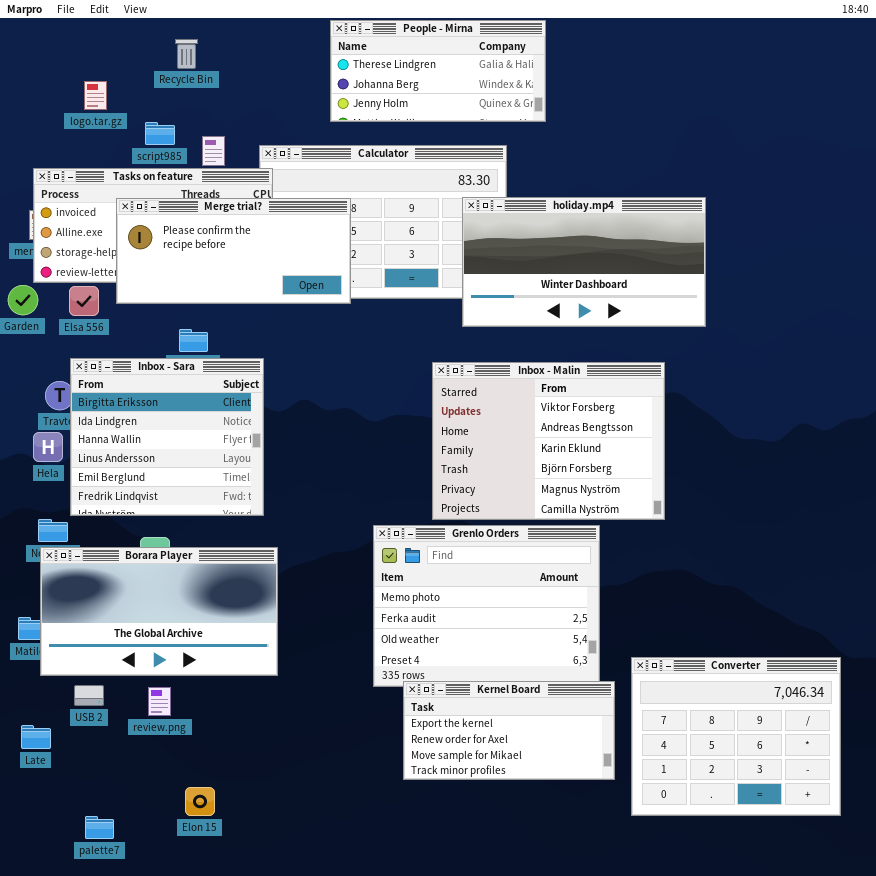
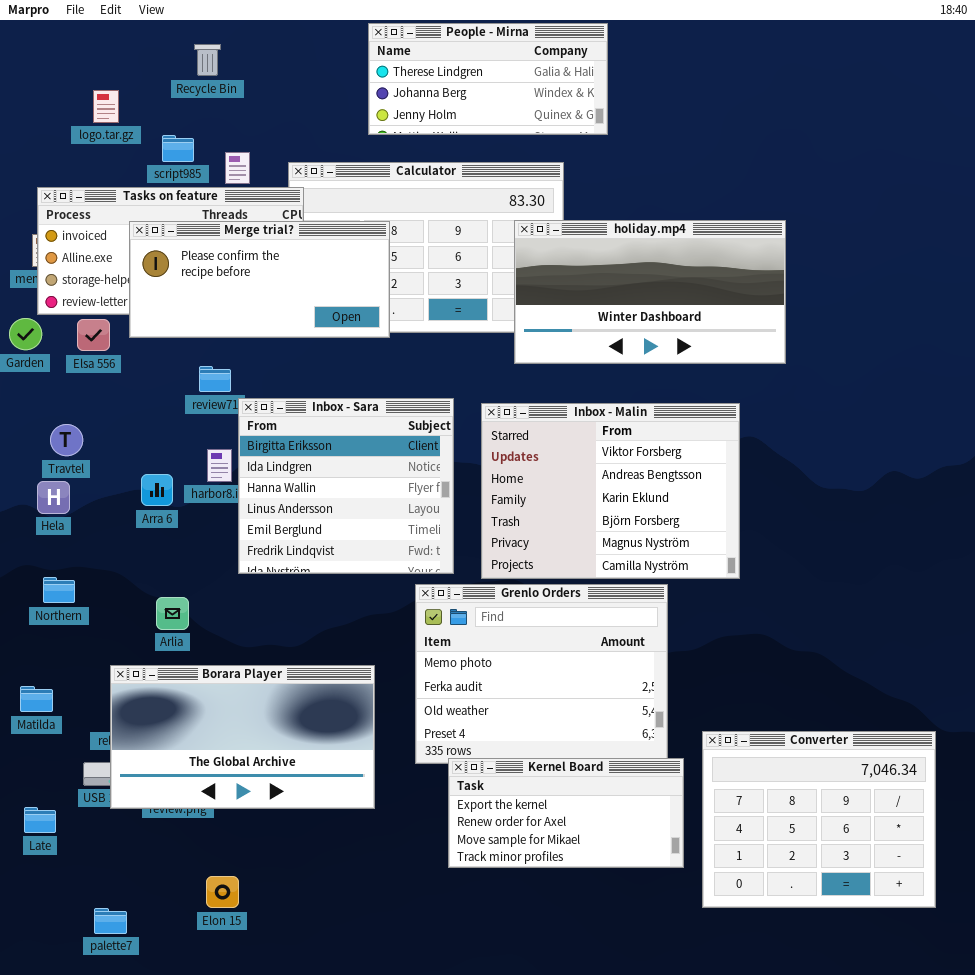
Inbox - Sara: [70,358,264,516] -> [238,398,454,574], moved
Borara Player: [40,547,278,676] -> [110,665,375,809], moved

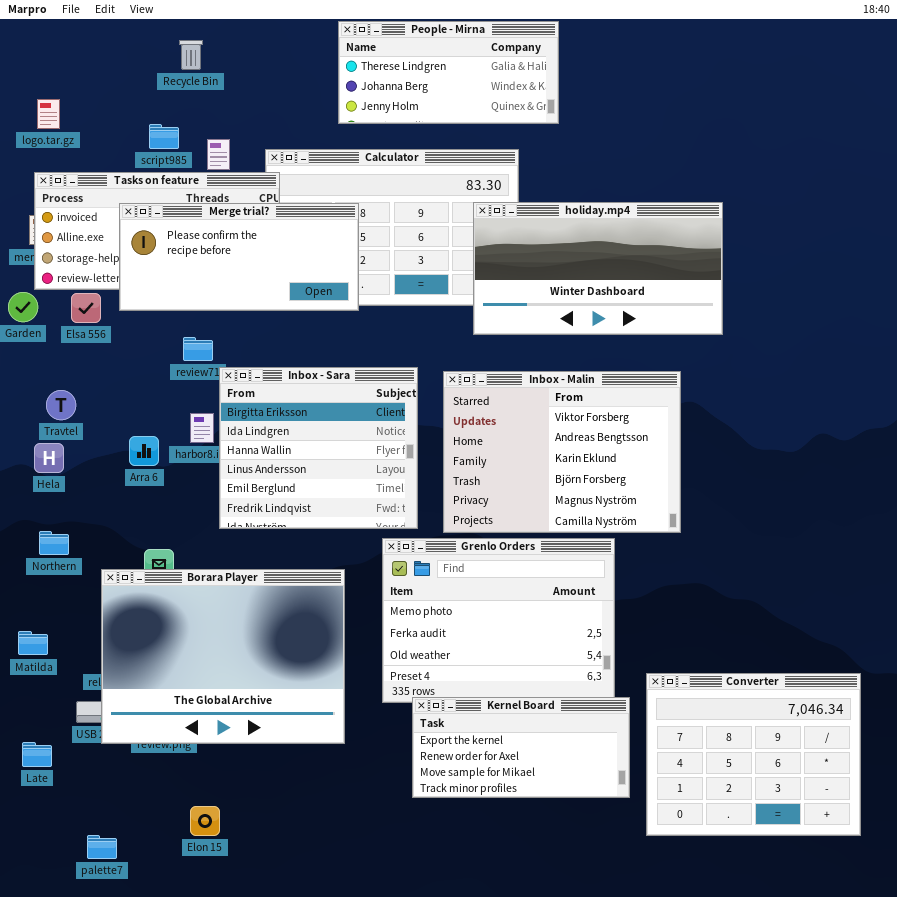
logo.tar.gz: [93,90,119,123] -> [37,99,60,129], moved
Borara Player: [110,665,375,809] -> [101,569,345,744], resized

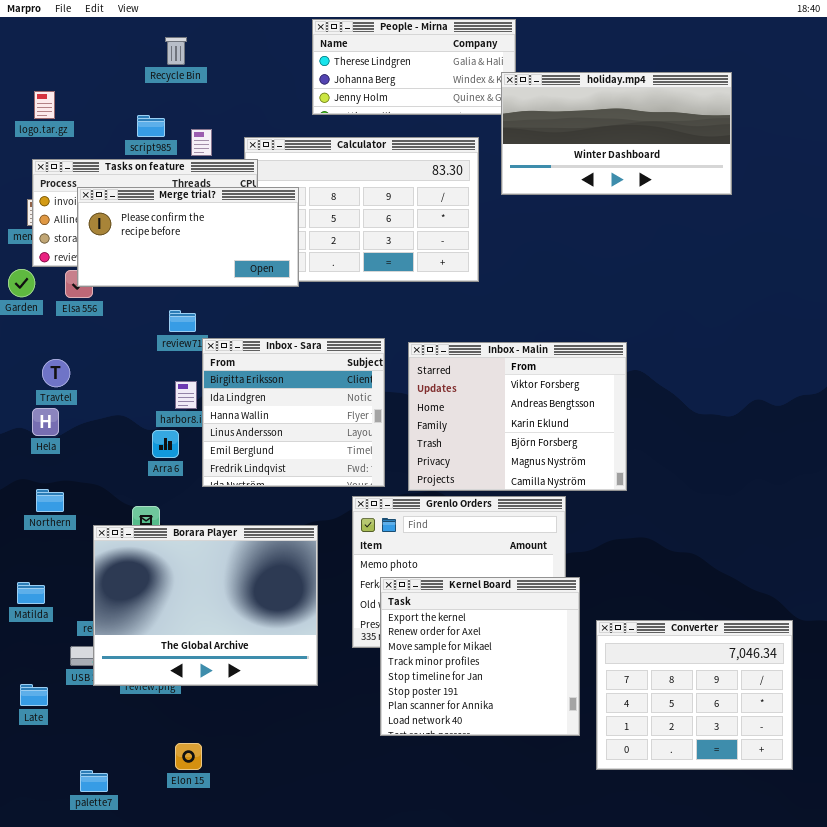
holiday.mp4: [473,202,723,335] -> [501,72,732,195], moved
Merge trial?: [119,203,359,311] -> [77,187,299,287], moved
Arra 6: [129,436,159,466] -> [152,430,179,458], moved
Kernel Board: [412,697,630,798] -> [380,577,580,736], resized

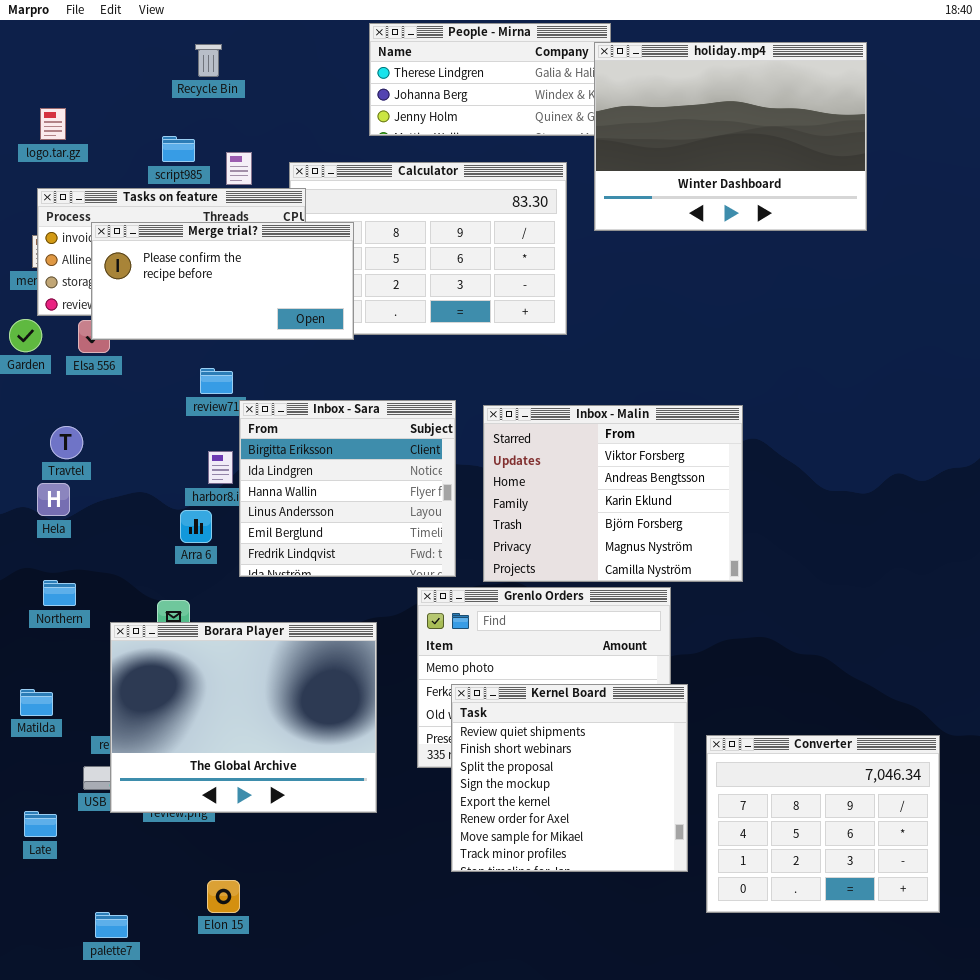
holiday.mp4: [501,72,732,195] -> [594,42,867,231], resized
Kernel Board: [380,577,580,736] -> [451,684,688,872], scrolled up 4 rows

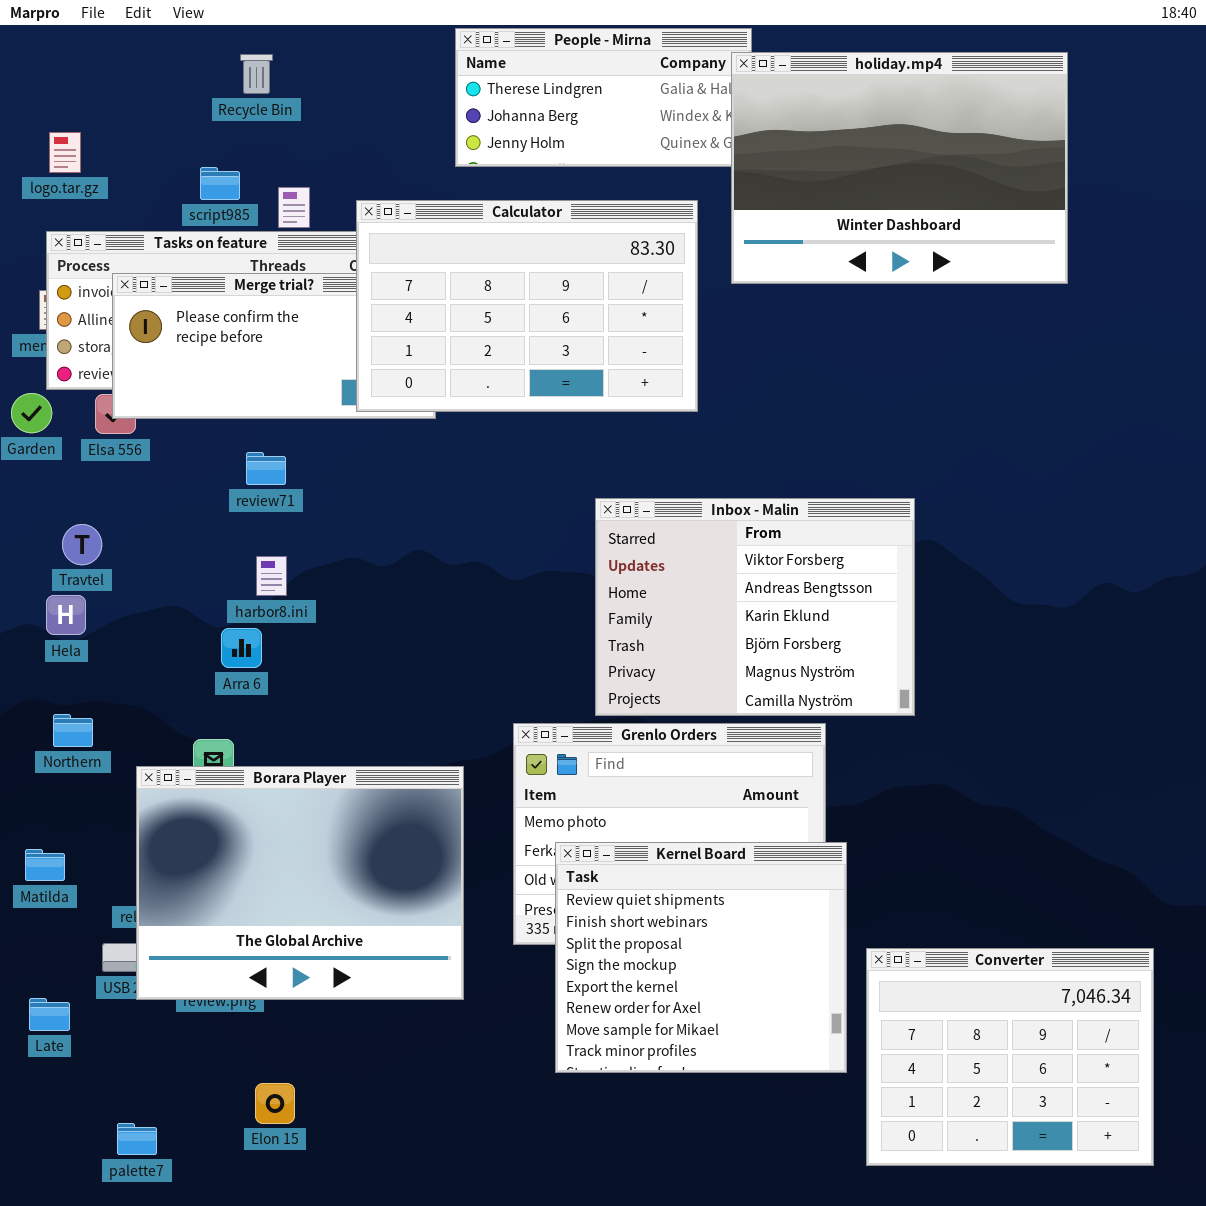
Calculator: [289,162,567,335] -> [356,200,698,412], raised
Inbox - Sara: [239,400,456,577] -> none, closed
Converter: [706,735,940,913] -> [866,948,1154,1166], moved

